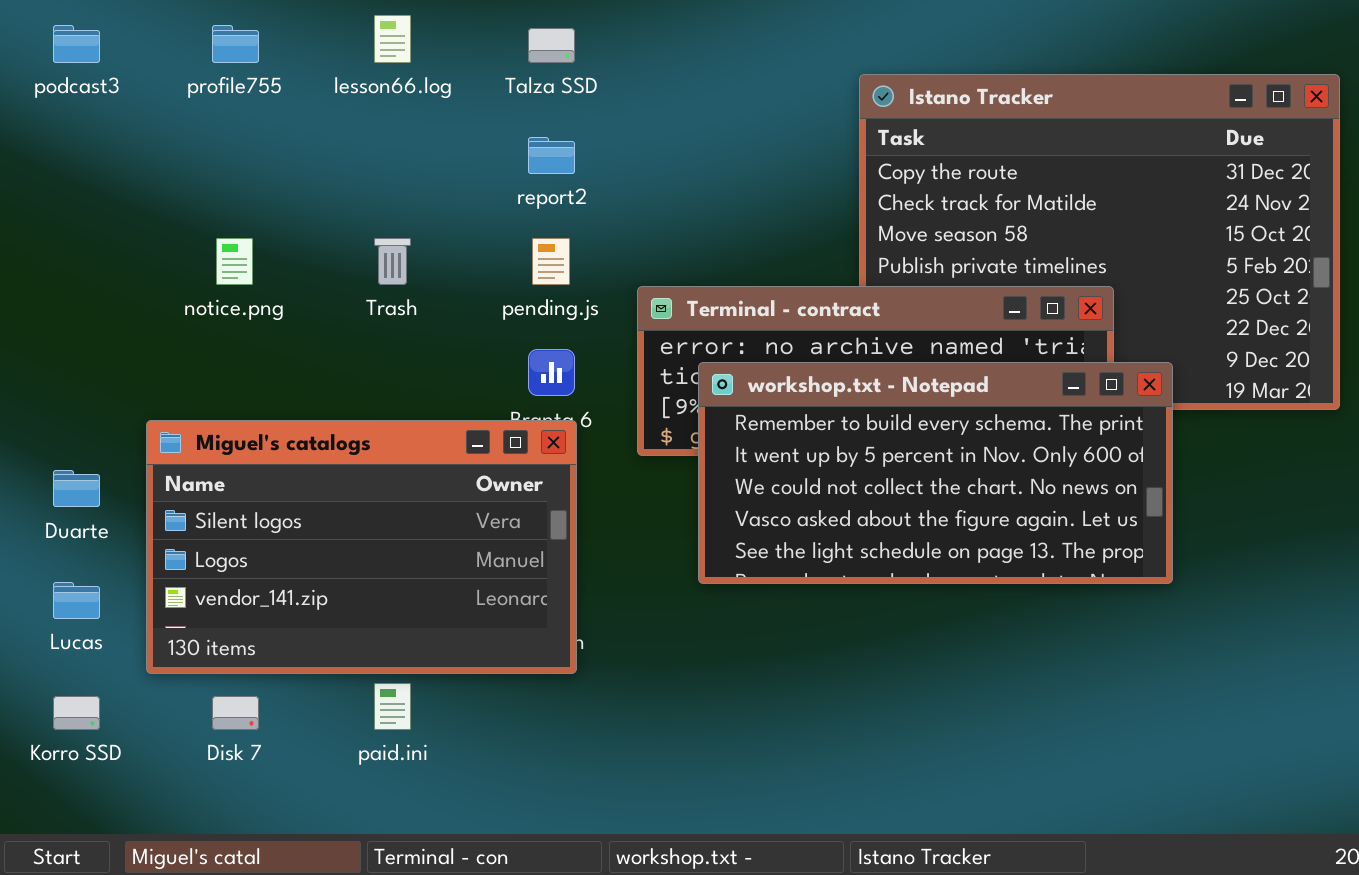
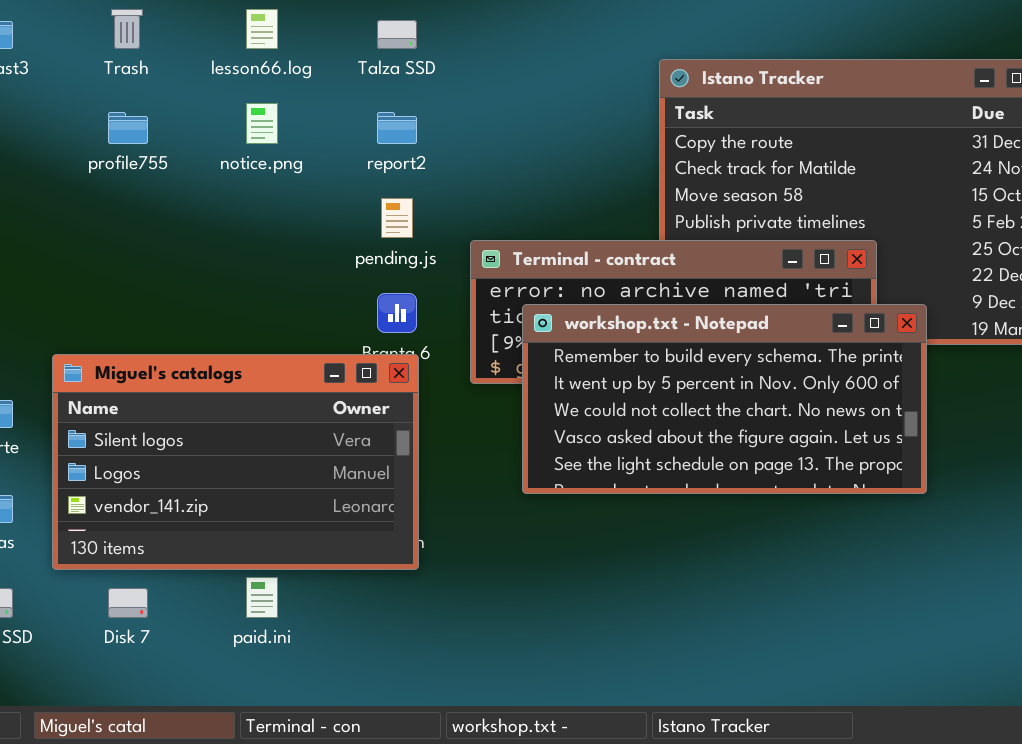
profile755: [212,25,259,63] -> [108,112,148,144], moved
notice.png: [216,238,253,285] -> [246,103,278,144], moved
Trash: [374,238,411,285] -> [111,9,143,49], moved

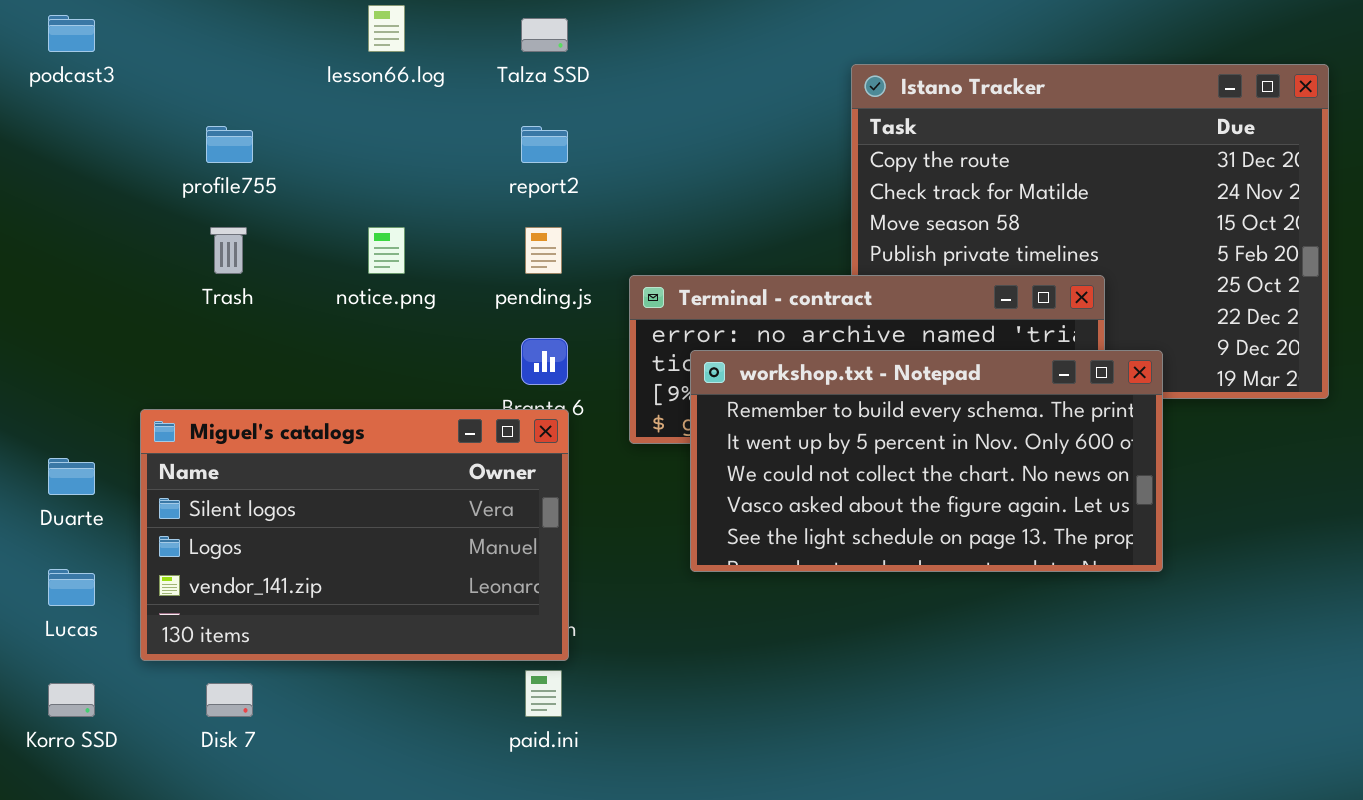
Trash: [111,9,143,49] -> [210,227,247,274], moved
notice.png: [246,103,278,144] -> [368,227,405,274], moved
paid.ini: [246,577,278,618] -> [525,670,562,717], moved

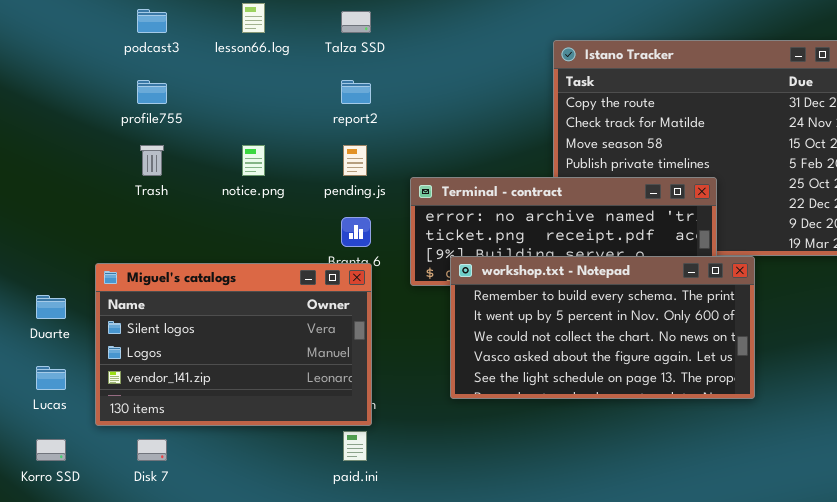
podcast3: [48,15,95,52] -> [137,9,167,33], moved
workshop.txt - Notepad: [690,350,1163,572] -> [450,256,755,399], moved

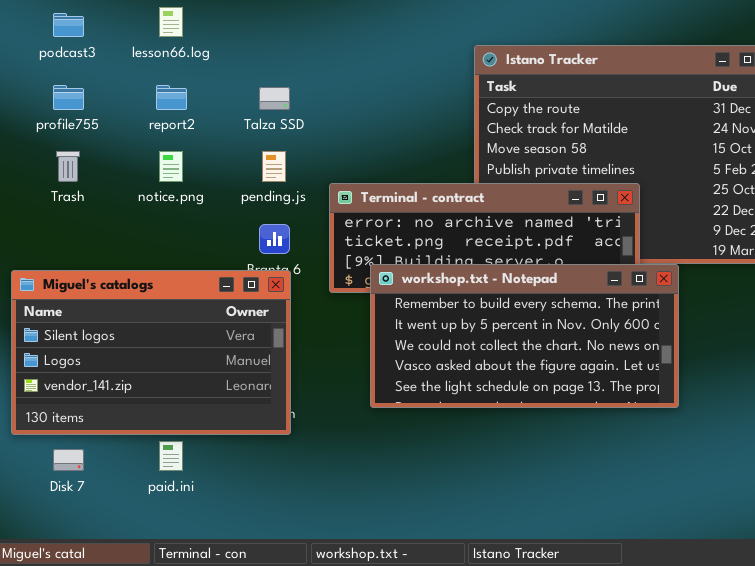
Talza SSD: [341,11,371,33] -> [259,87,290,110], moved
report2: [341,80,371,104] -> [156,85,187,110], moved
paid.ini: [343,431,367,461] -> [159,441,183,471], moved

